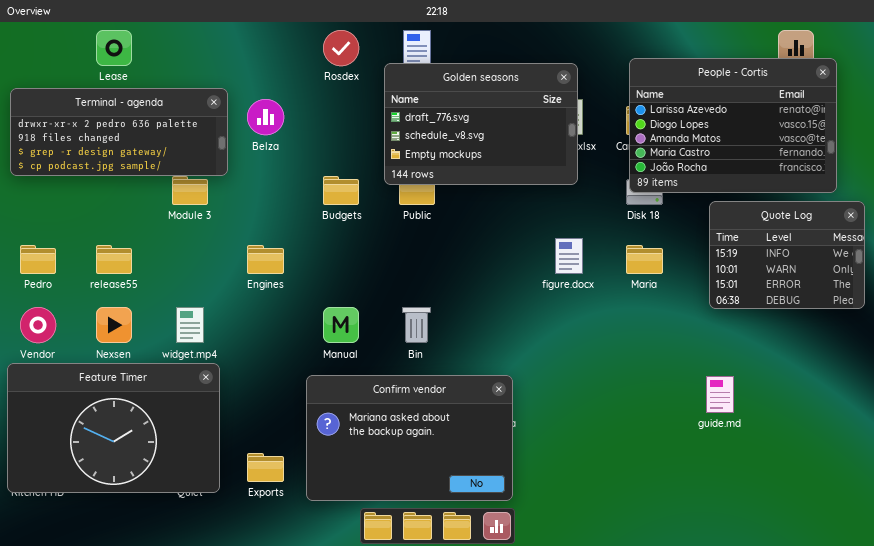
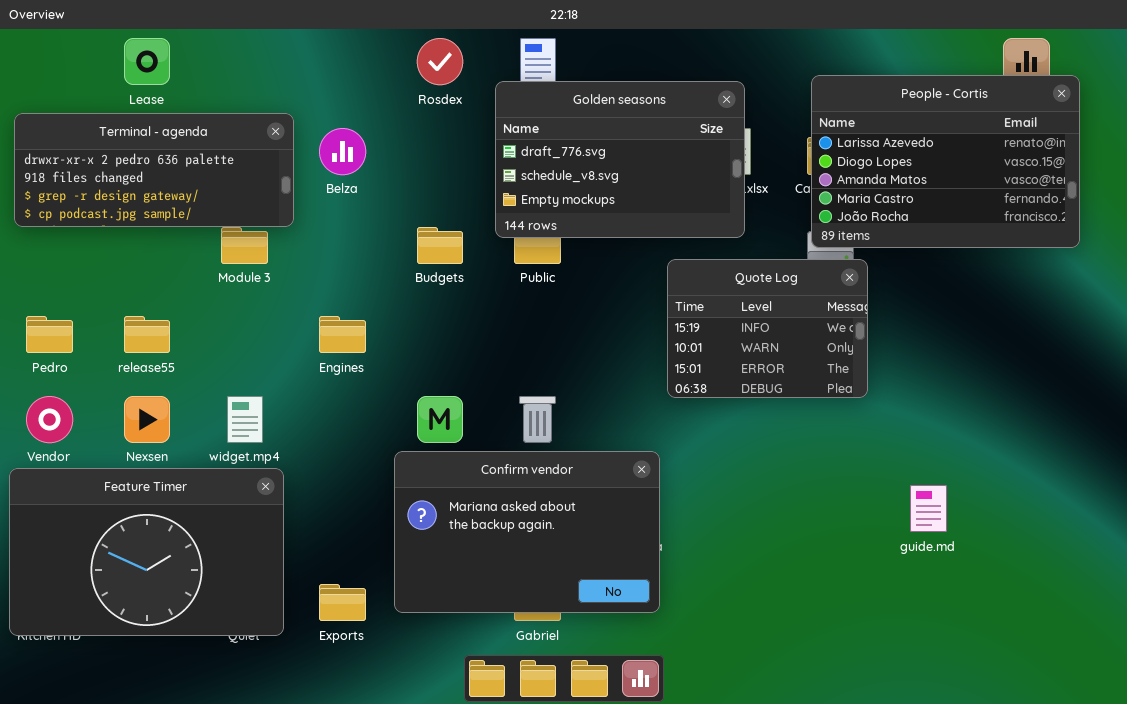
Quote Log: [709,201,865,309] -> [667,259,868,398], moved
Confirm vendor: [306,375,513,501] -> [394,451,660,613], moved

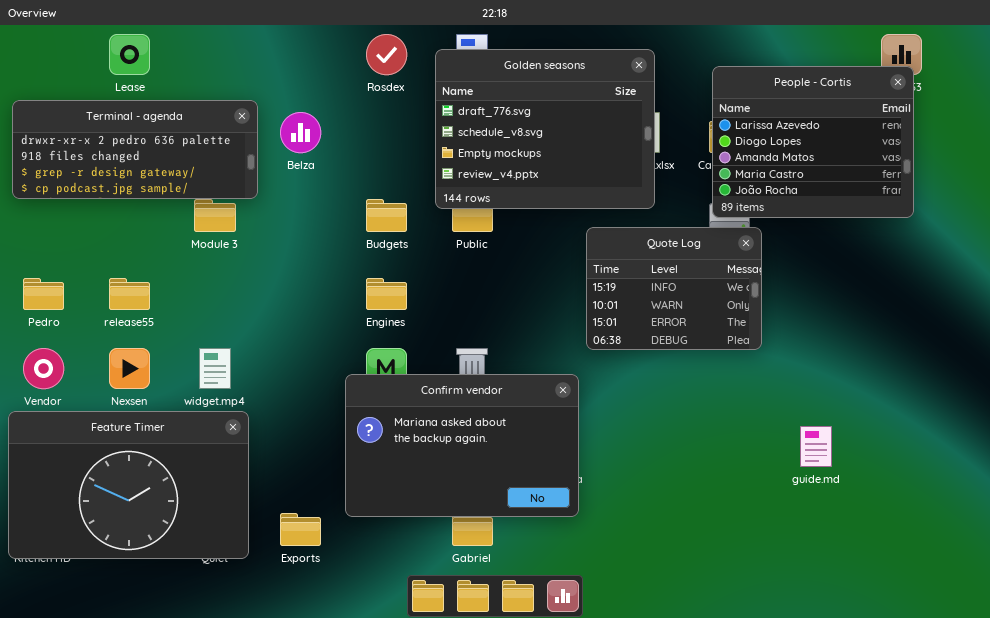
People - Cortis: [811,75,1080,248] -> [712,66,914,218], resized
Golden seasons: [495,81,745,238] -> [435,49,655,209], resized
Engines: [319,316,366,353] -> [366,278,407,310], moved
Confirm vendor: [394,451,660,613] -> [345,374,579,517], moved

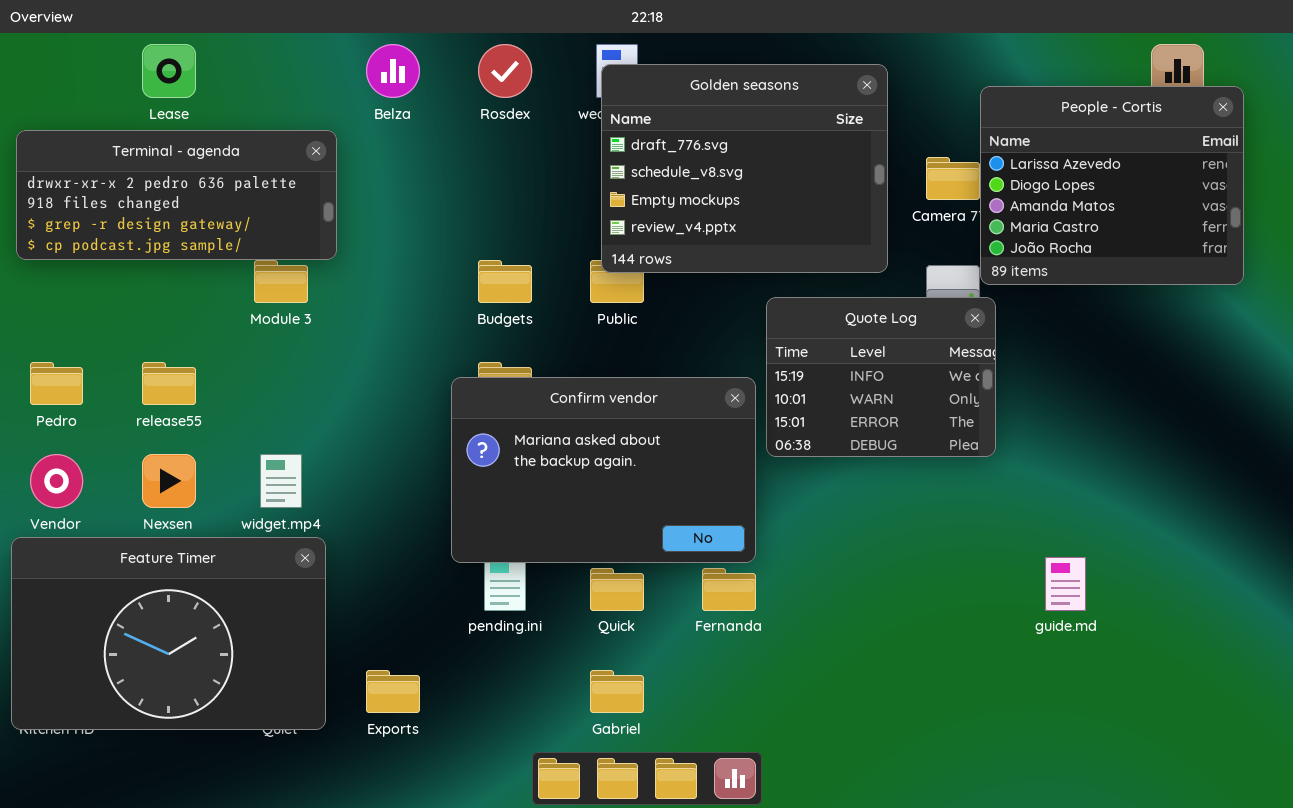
Golden seasons: [435,49,655,209] -> [601,64,888,273], moved
People - Cortis: [712,66,914,218] -> [980,86,1244,285], moved
Belza: [280,112,321,153] -> [366,44,420,98], moved
Confirm vendor: [345,374,579,517] -> [451,377,756,563], moved

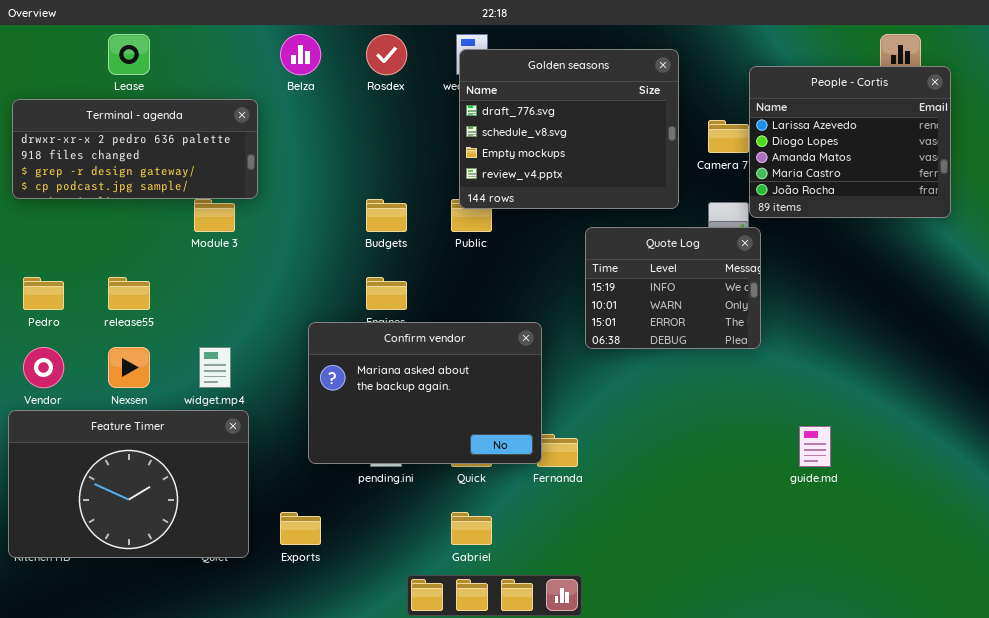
Confirm vendor: [451,377,756,563] -> [308,322,542,464], moved

